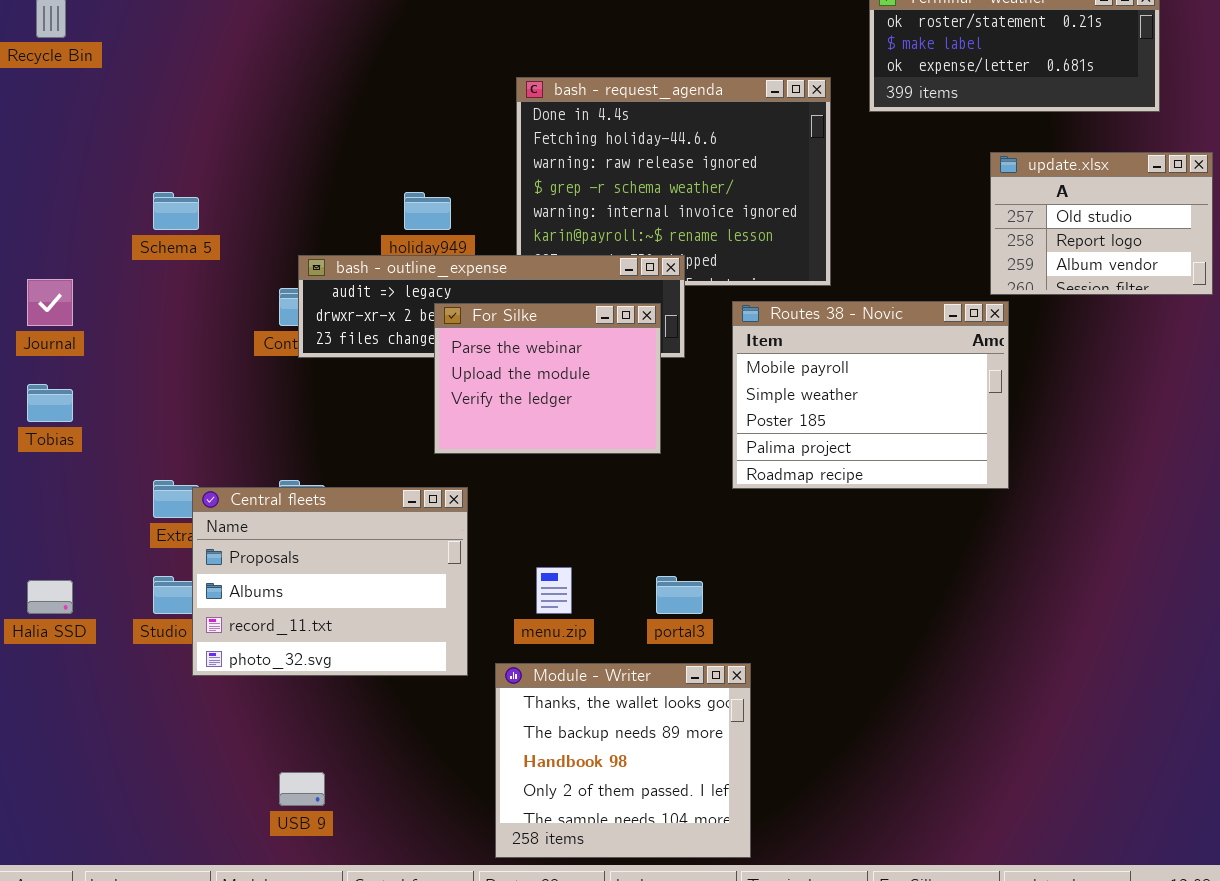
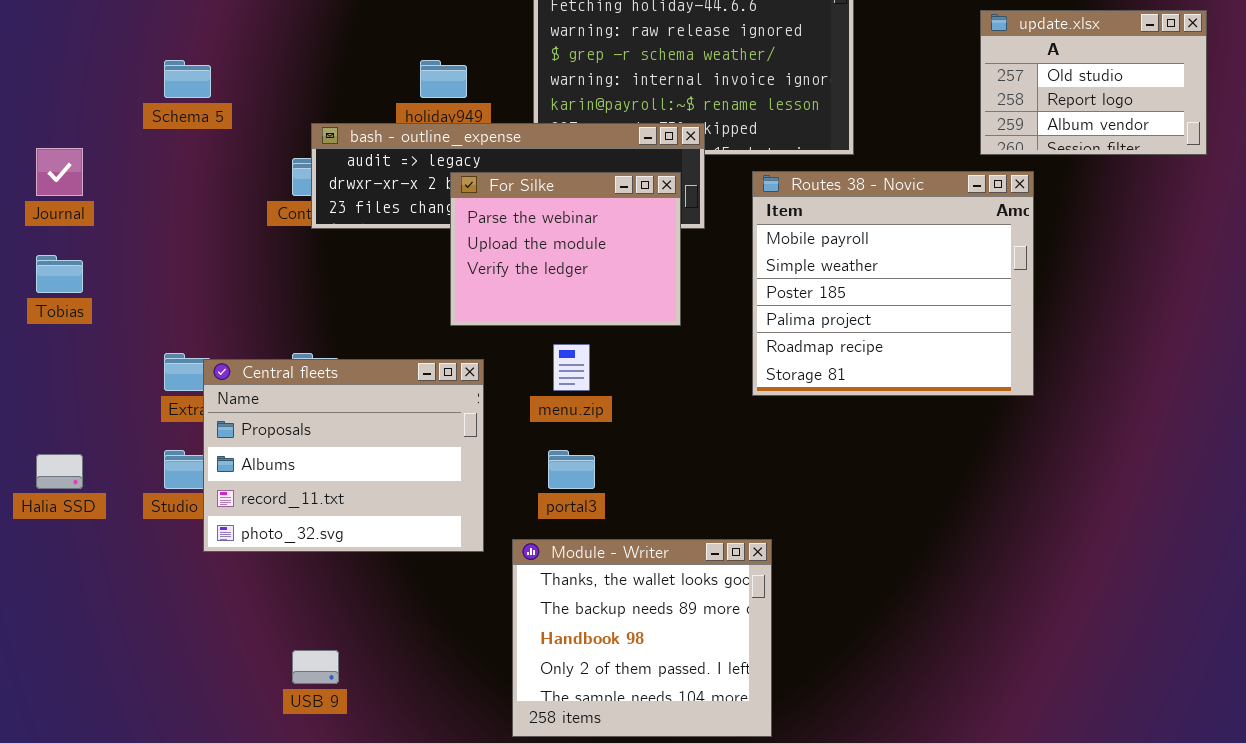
update.xlsx: [990,152,1213,295] -> [980,10,1207,155], moved
Routes 38 - Novic: [732,301,1009,489] -> [752,171,1034,396], resized
menu.zip: [536,567,572,614] -> [553,344,590,391], moved
portal3: [656,576,703,614] -> [548,450,595,489], moved

